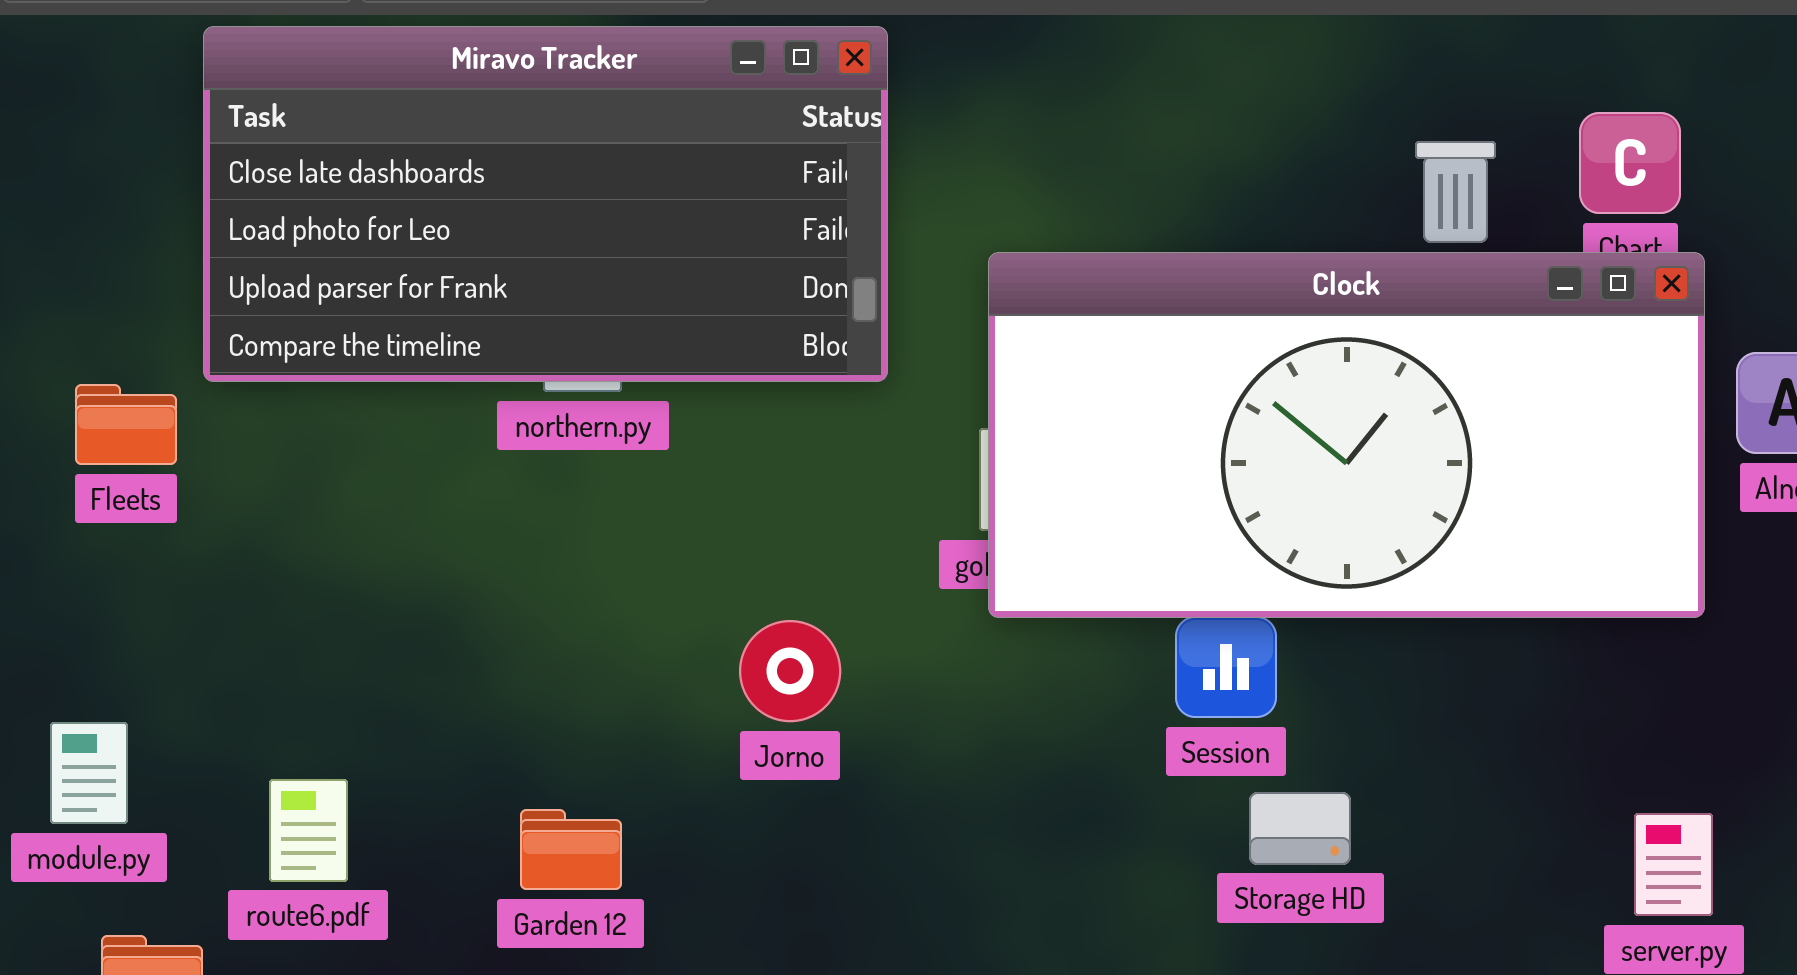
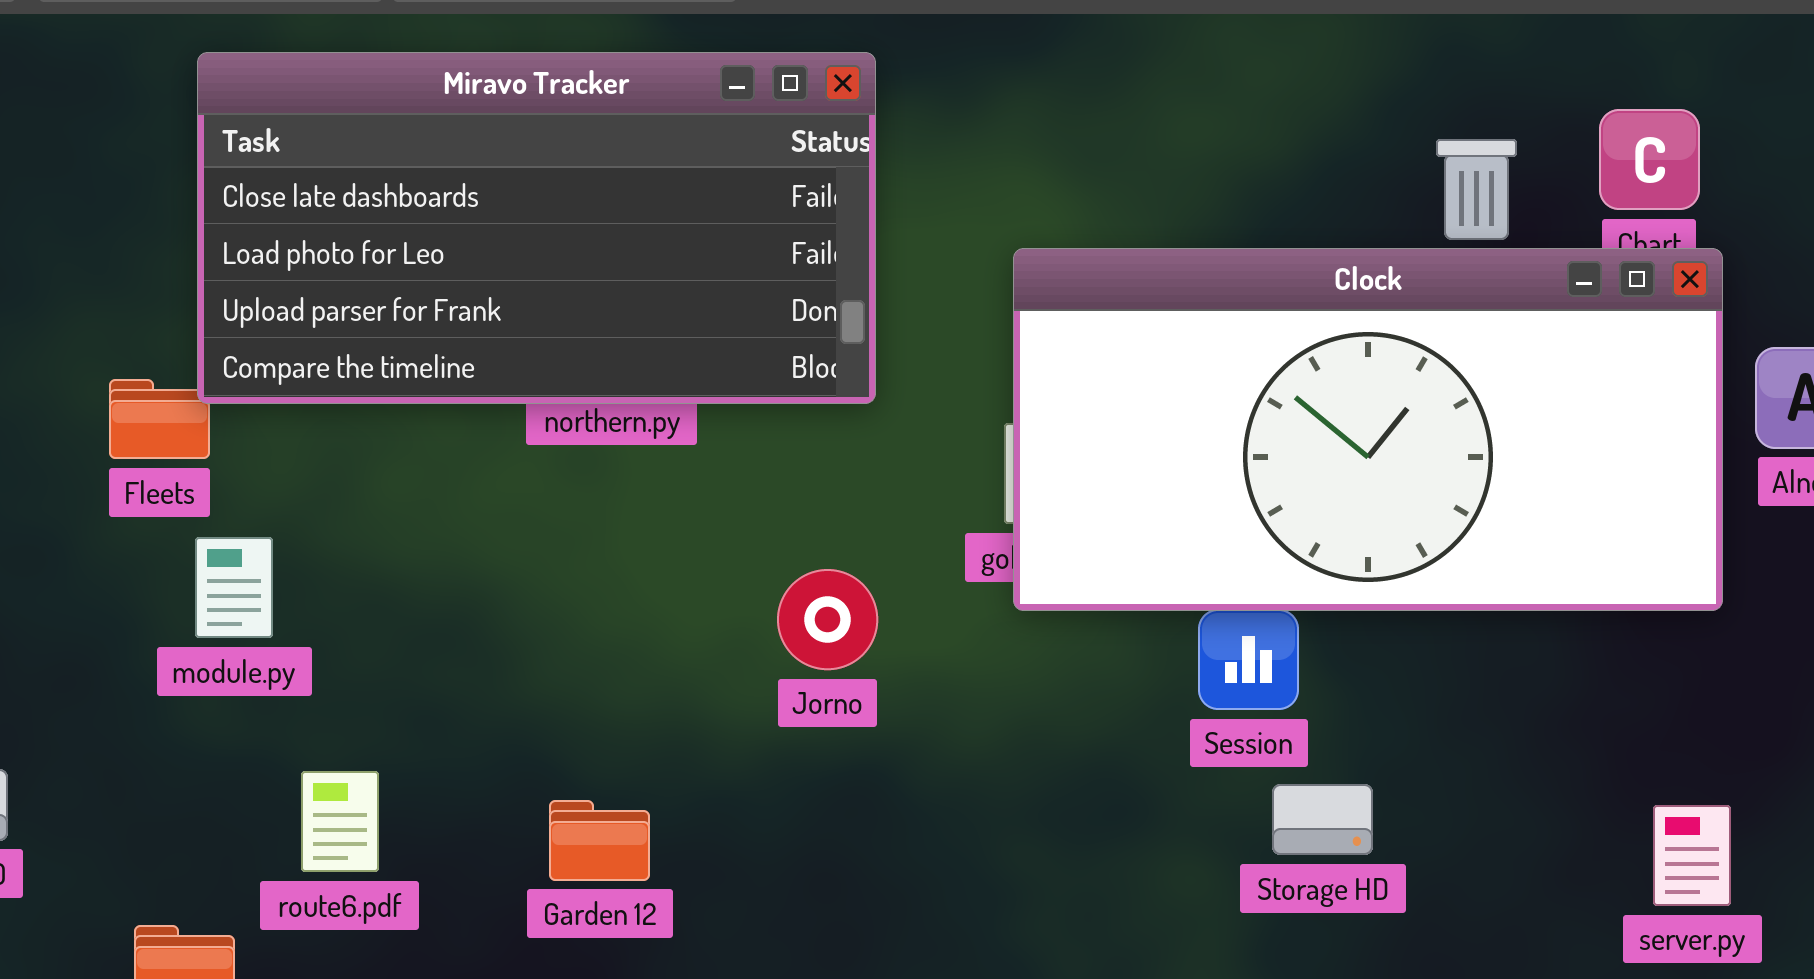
Miravo Tracker: [203,26,888,382] -> [197,52,876,404], moved
Jorno: [739,620,841,722] -> [777,569,878,670], moved
module.py: [50,722,128,824] -> [195,537,273,638], moved

